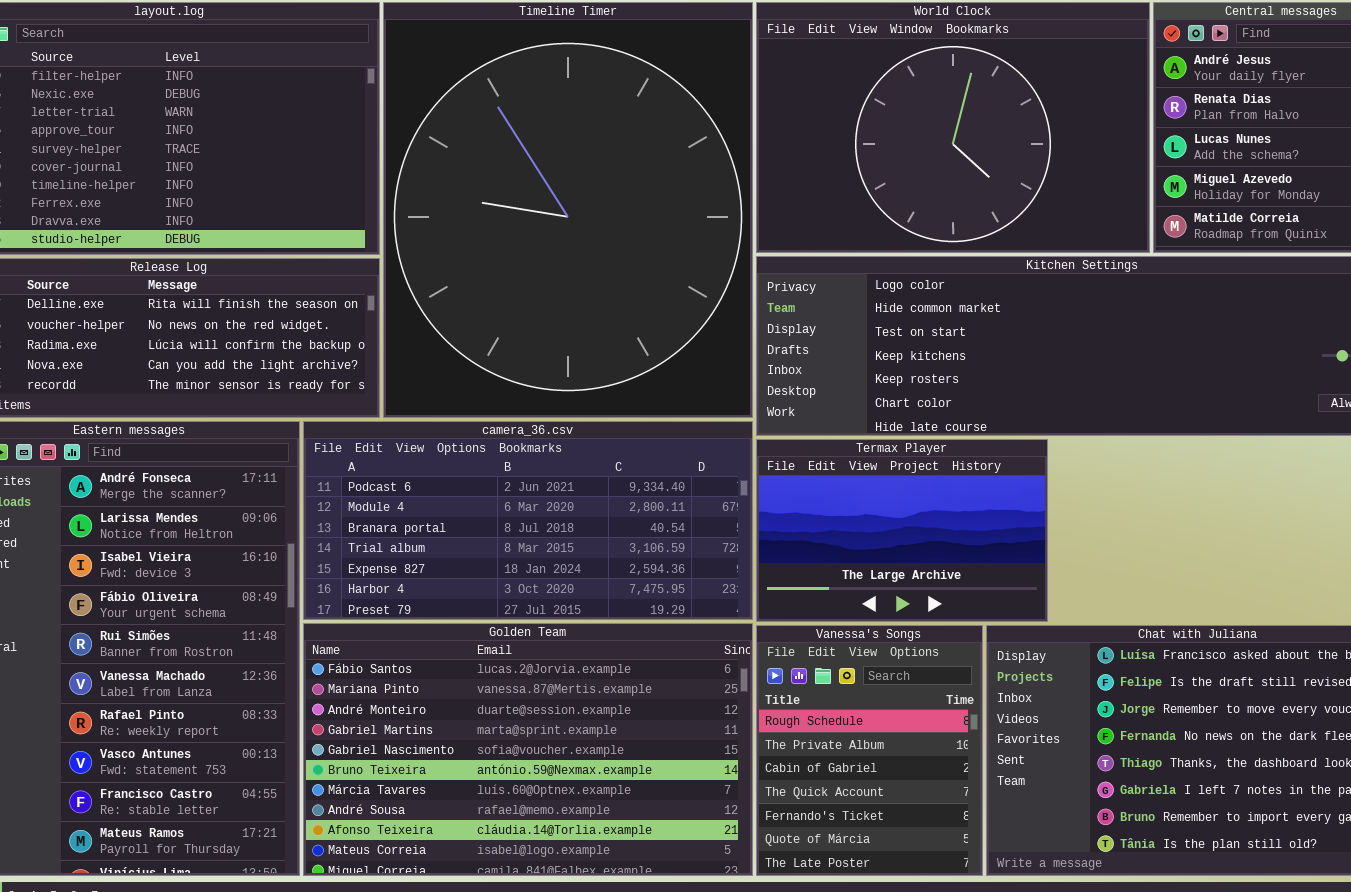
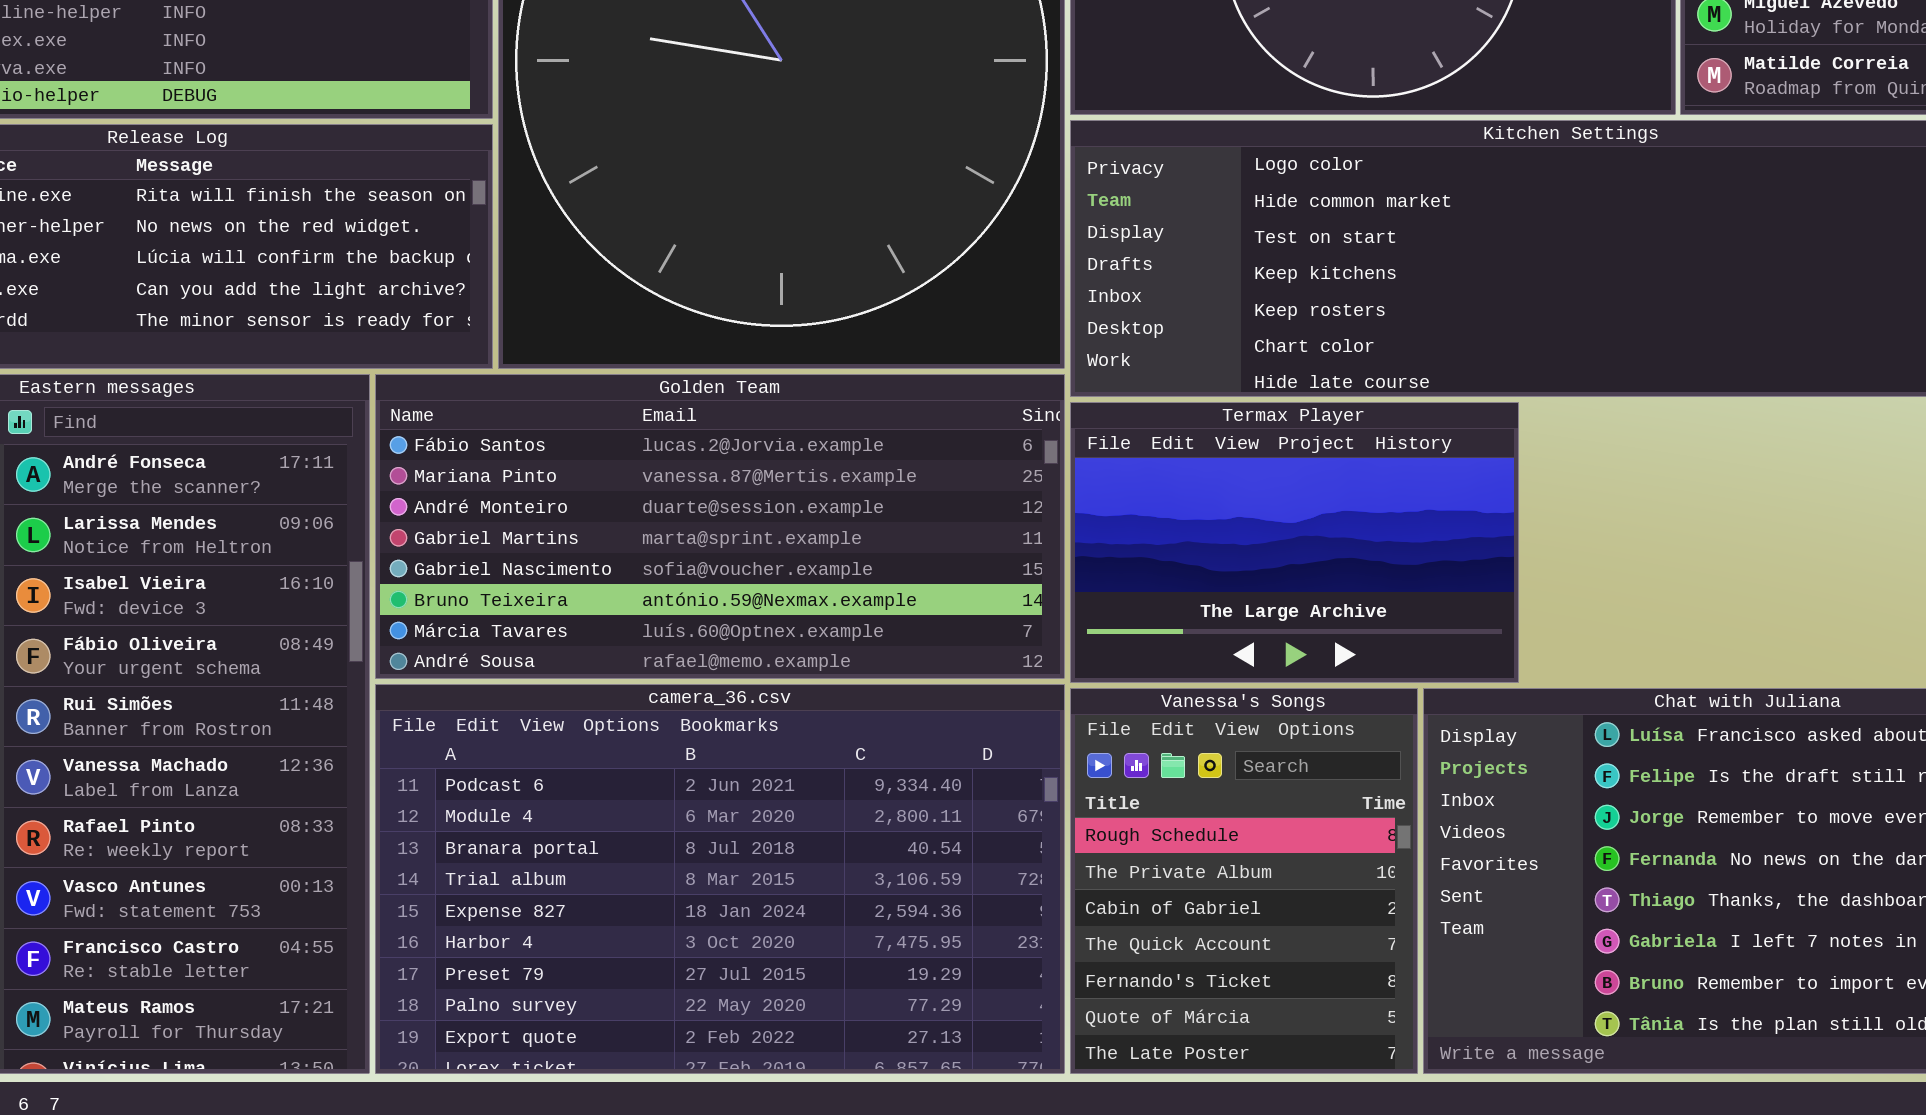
camera_36.csv: [303,421,753,620] -> [375,684,1065,1074], moved, resized
Golden Team: [303,623,753,876] -> [375,374,1065,679], moved, resized

